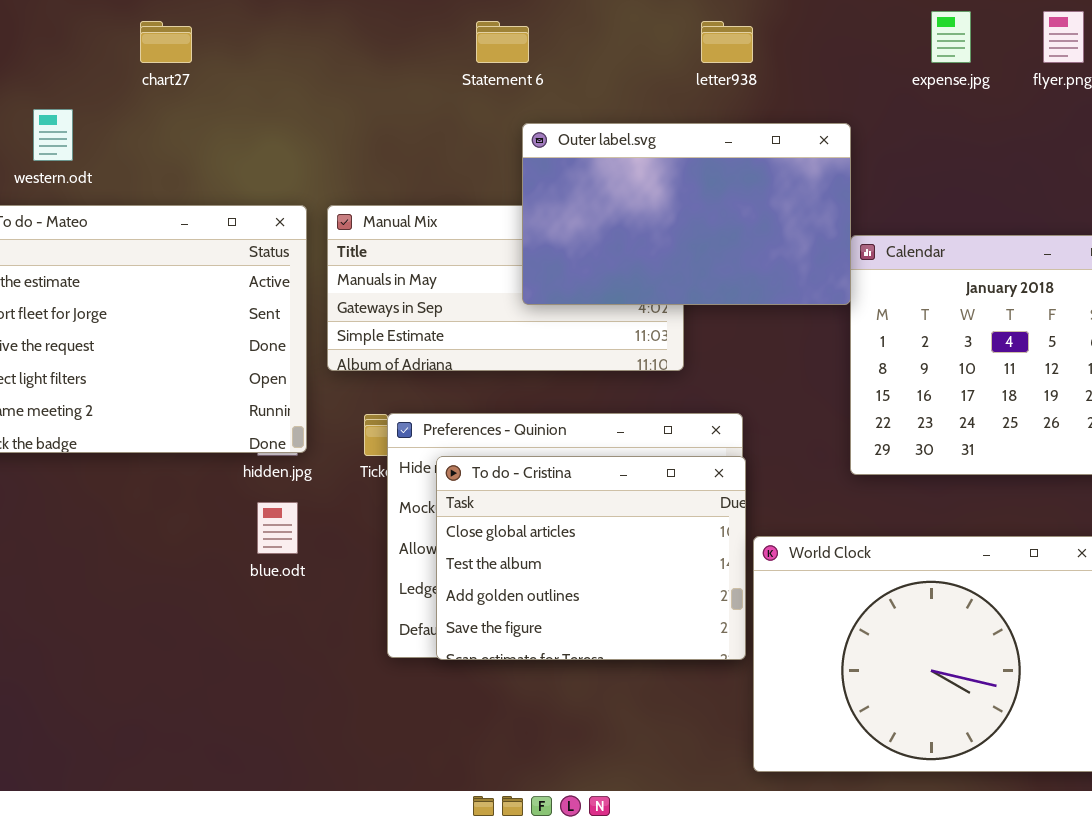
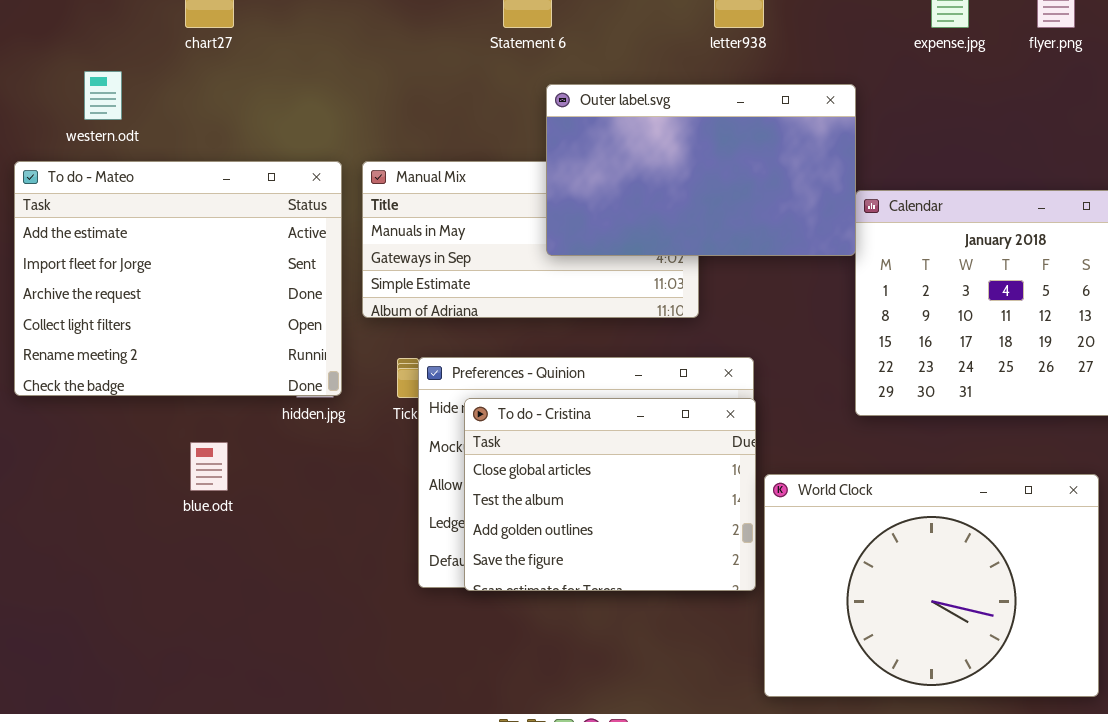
blue.odt: [257,502,298,554] -> [190,442,228,491], moved

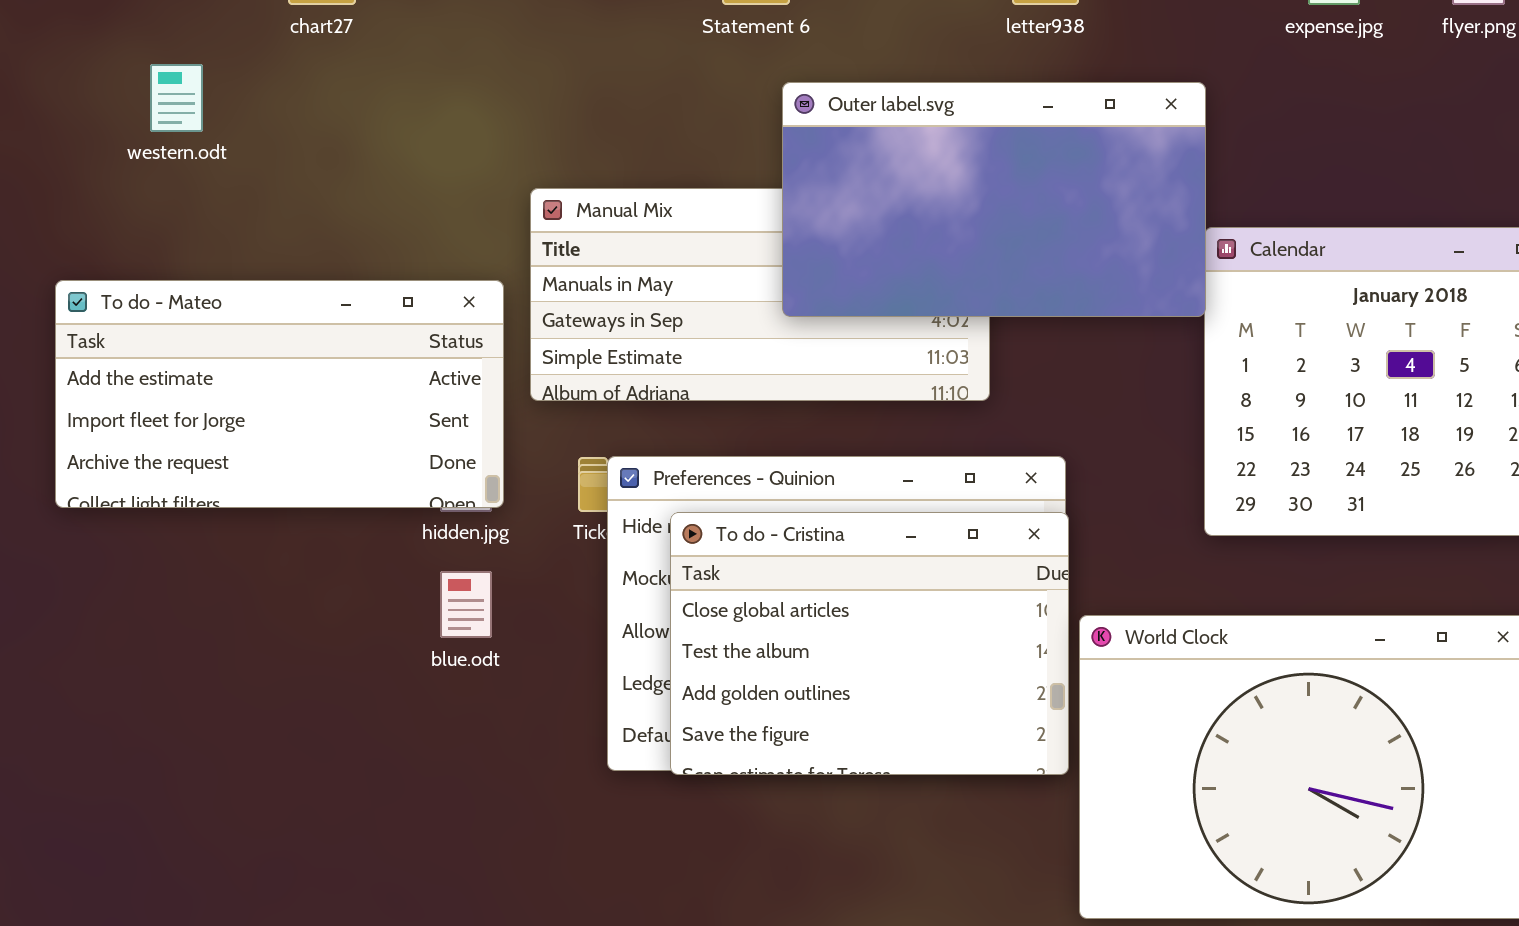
To do - Mateo: [14,161,342,396] -> [55,280,504,508], resized
blue.odt: [190,442,228,491] -> [440,571,492,638], moved

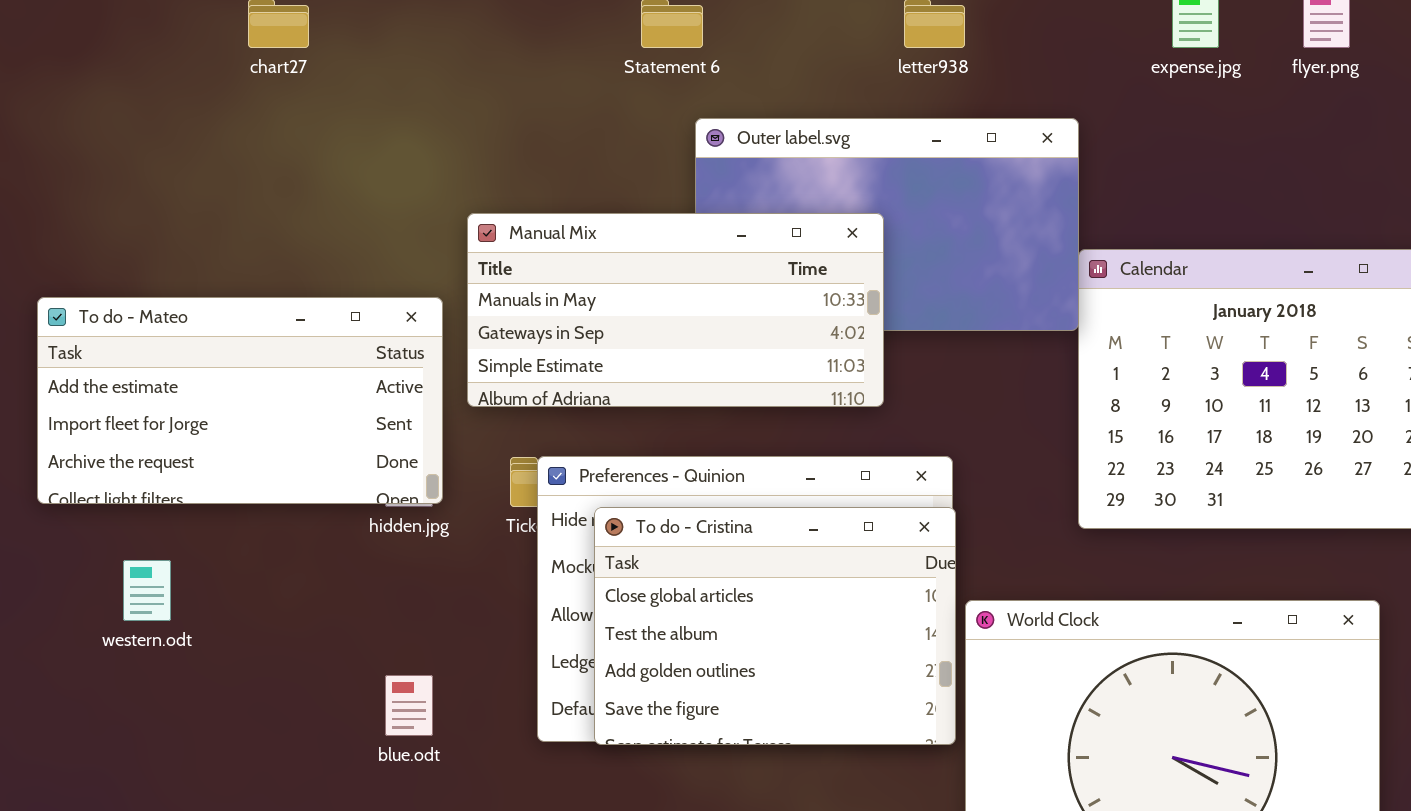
western.odt: [150,64,203,132] -> [123,560,171,621], moved
Manual Mix: [530,188,990,401] -> [467,213,884,407], raised
blue.odt: [440,571,492,638] -> [385,675,433,736], moved

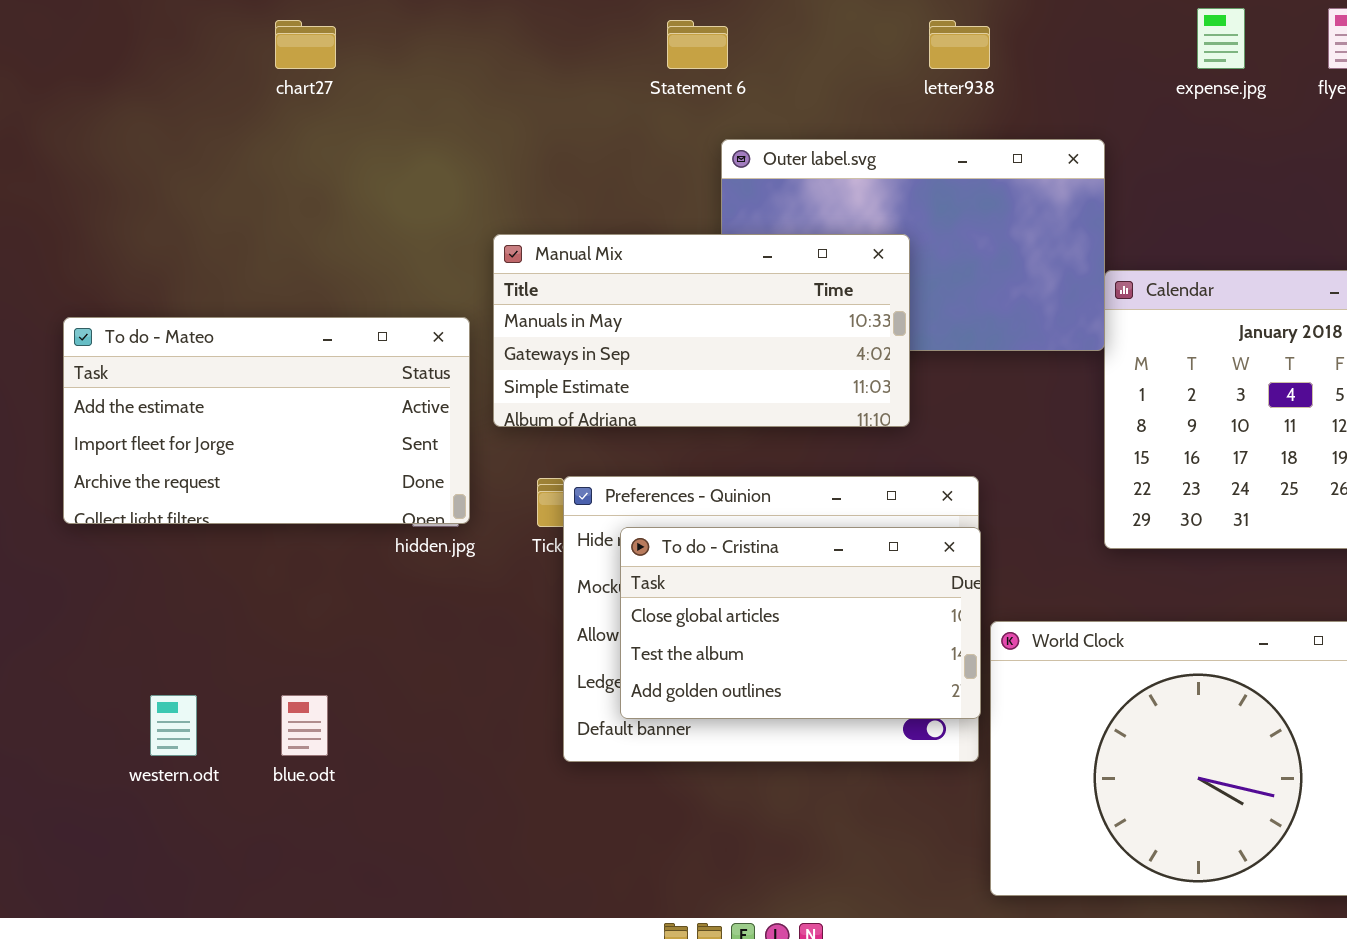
To do - Cristina: [594,507,956,745] -> [620,527,981,719], resized
western.odt: [123,560,171,621] -> [150,695,197,756], moved
blue.odt: [385,675,433,736] -> [281,695,328,756], moved

